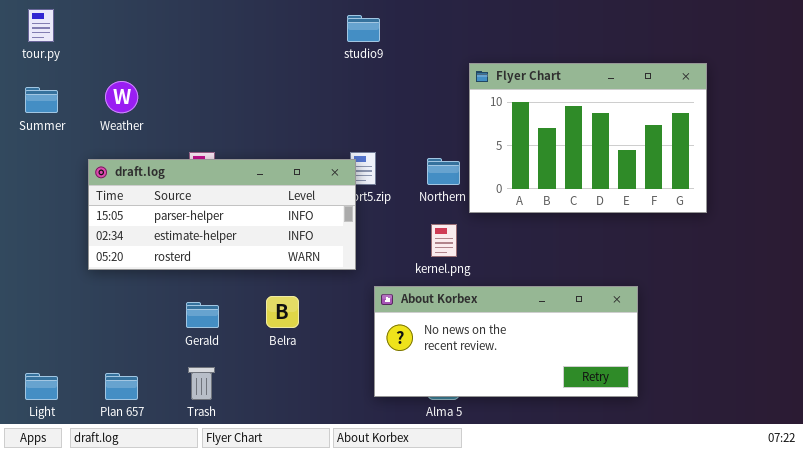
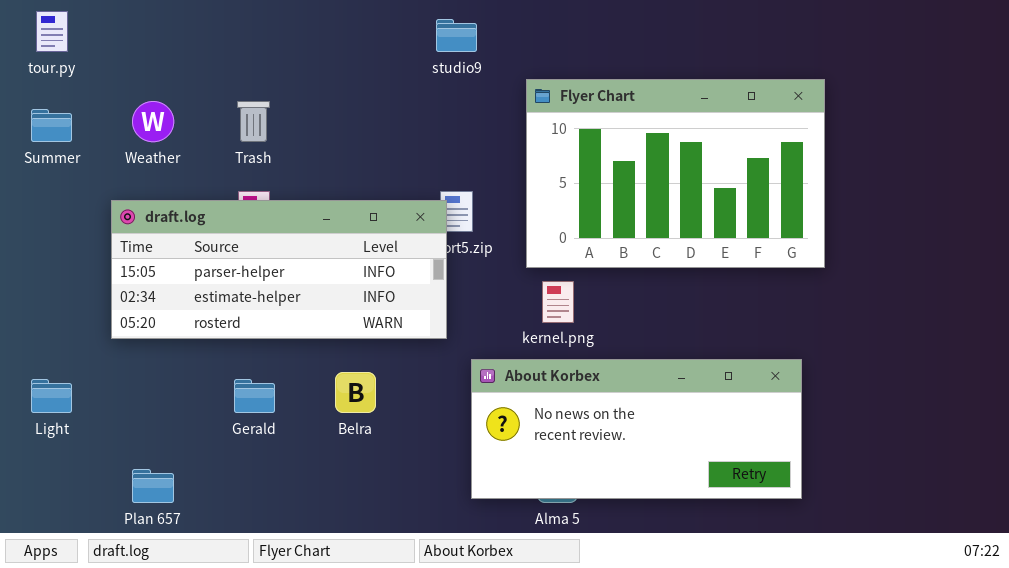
Flyer Chart: [469,63,707,213] -> [526,79,825,268], moved
Trash: [188,367,215,400] -> [237,101,270,142], moved
Light: [25,373,58,400] -> [31,379,72,413], moved

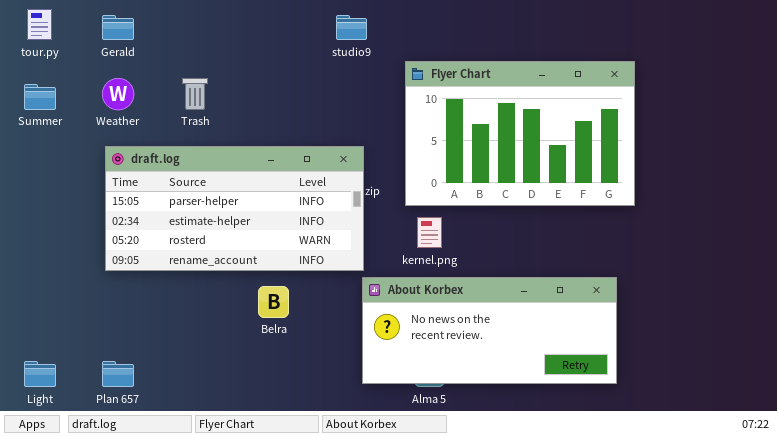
draft.log: [111,200,447,339] -> [105,146,364,271], moved, resized
Light: [31,379,72,413] -> [24,361,56,387], moved
Gerald: [234,379,275,413] -> [102,15,134,40], moved

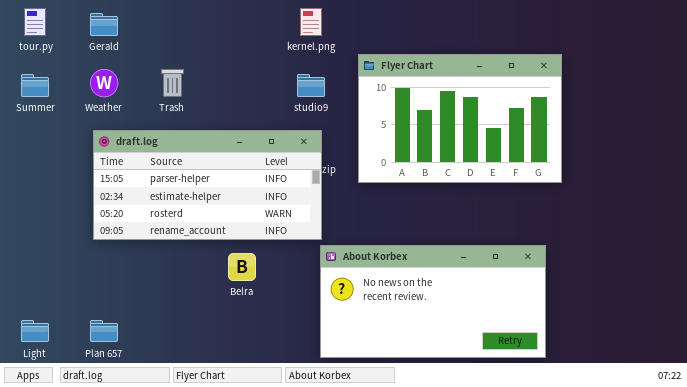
studio9: [336,15,367,40] -> [297,74,325,97], moved
kernel.png: [417,217,442,248] -> [300,8,322,36], moved
About Korbex: [362,277,617,384] -> [320,245,546,358], resized

